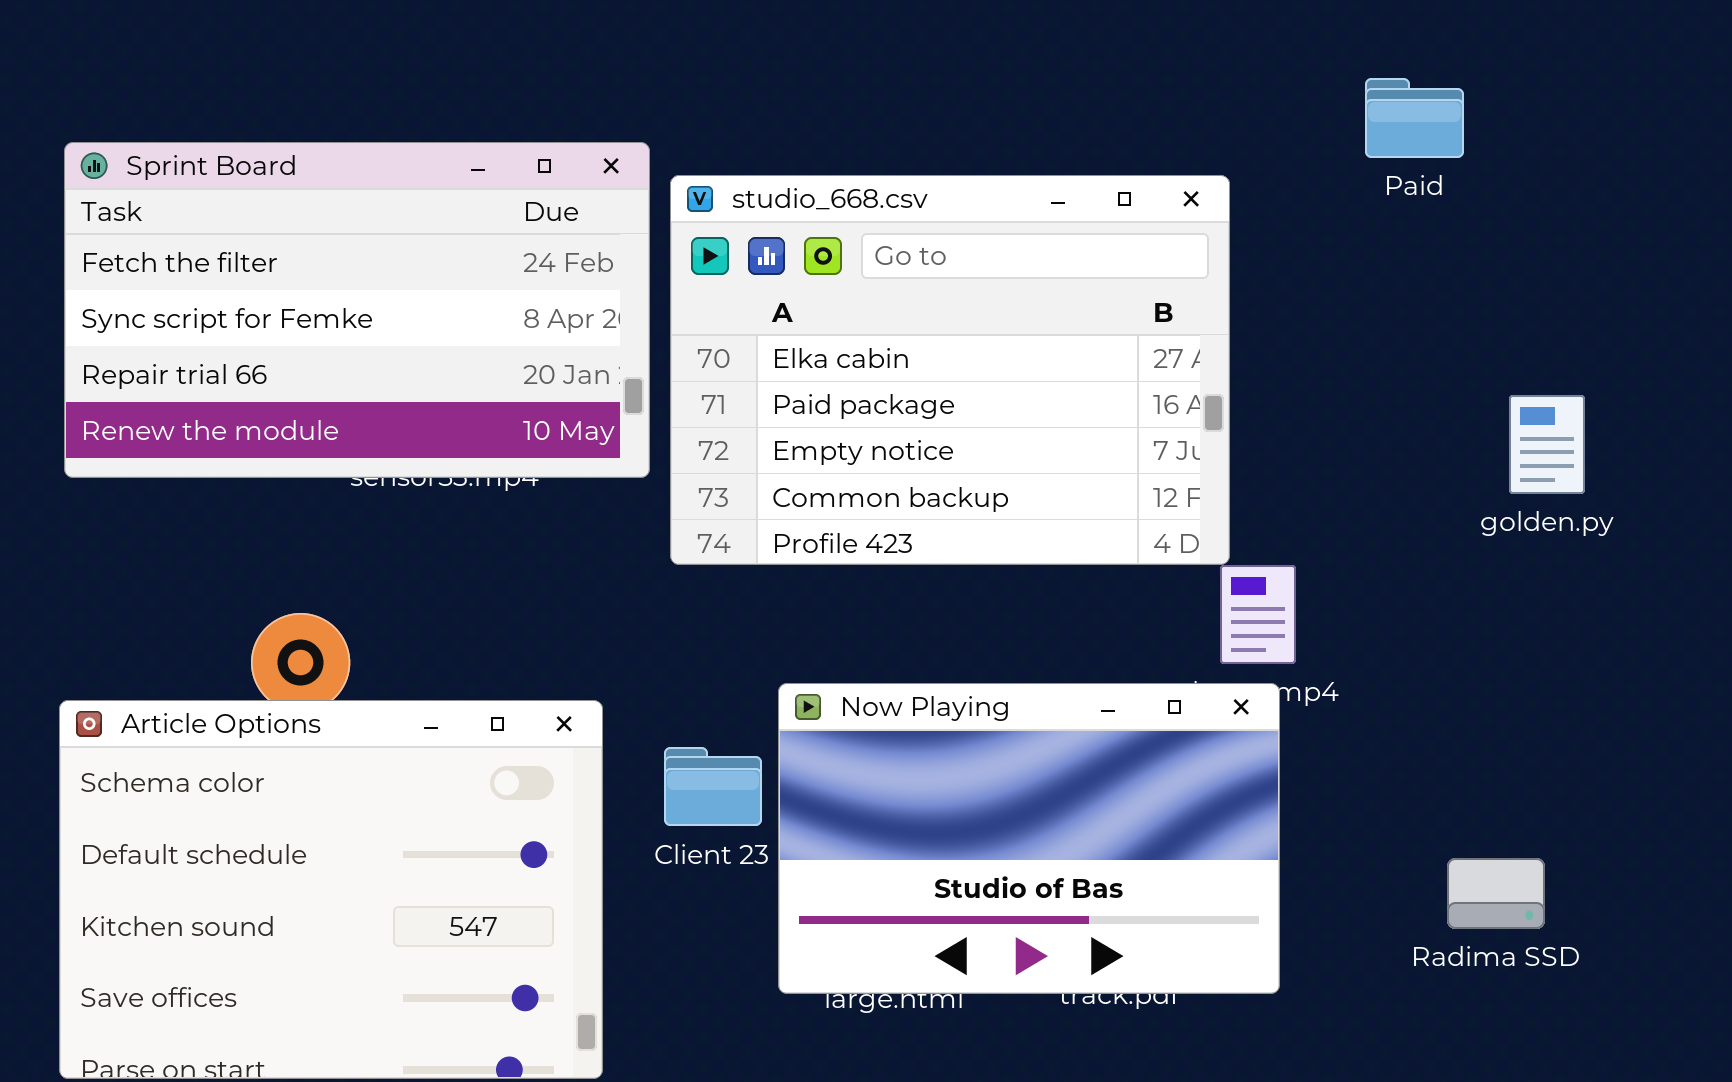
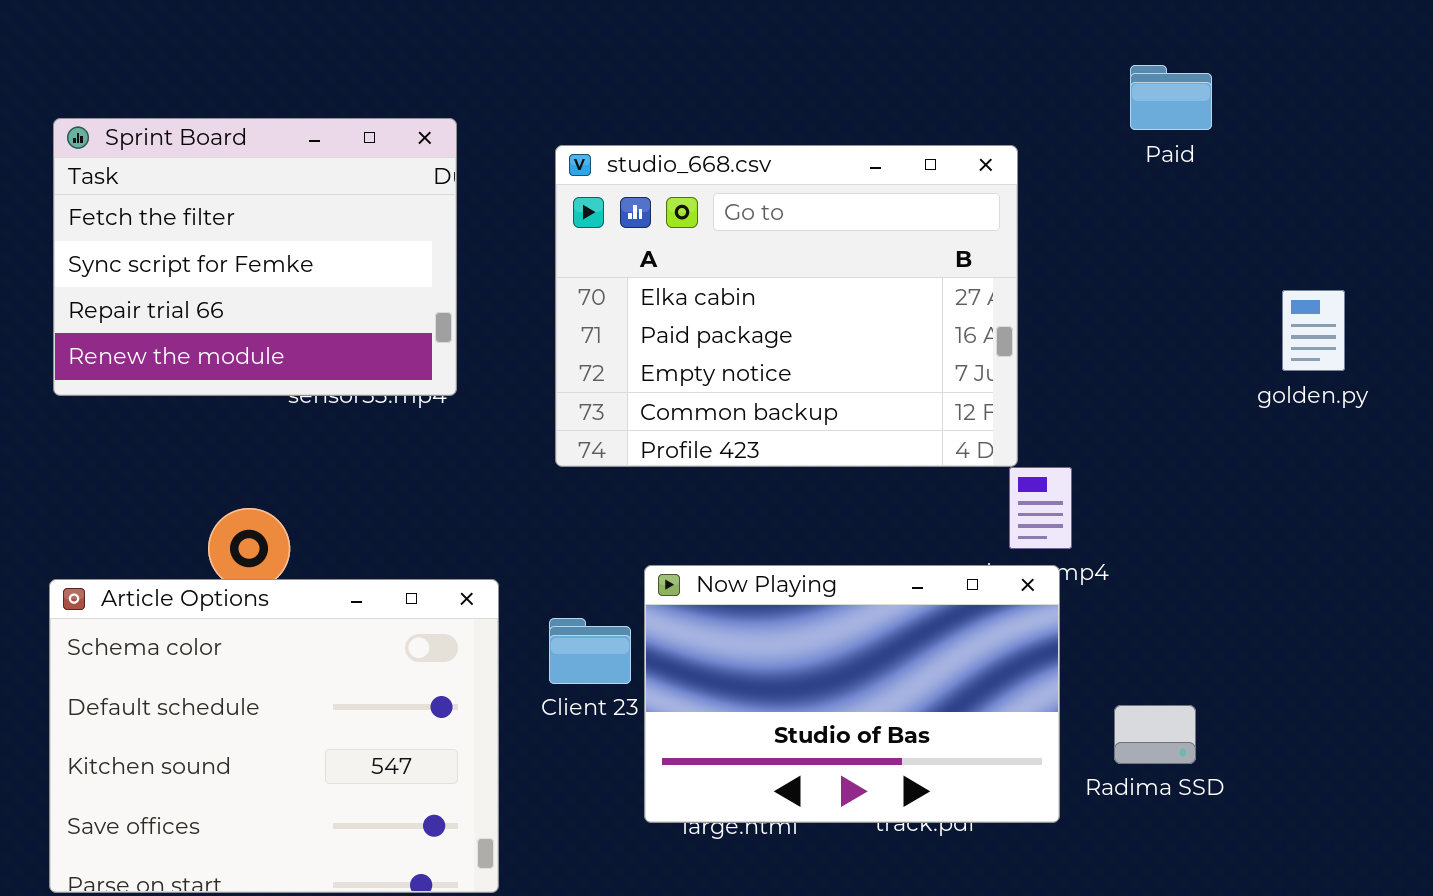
Sprint Board: [64,142,650,478] -> [53,118,457,396], resized
golden.py: [1509,395,1585,494] -> [1282,290,1345,371], moved
Radima SSD: [1447,858,1545,929] -> [1114,705,1196,764], moved

